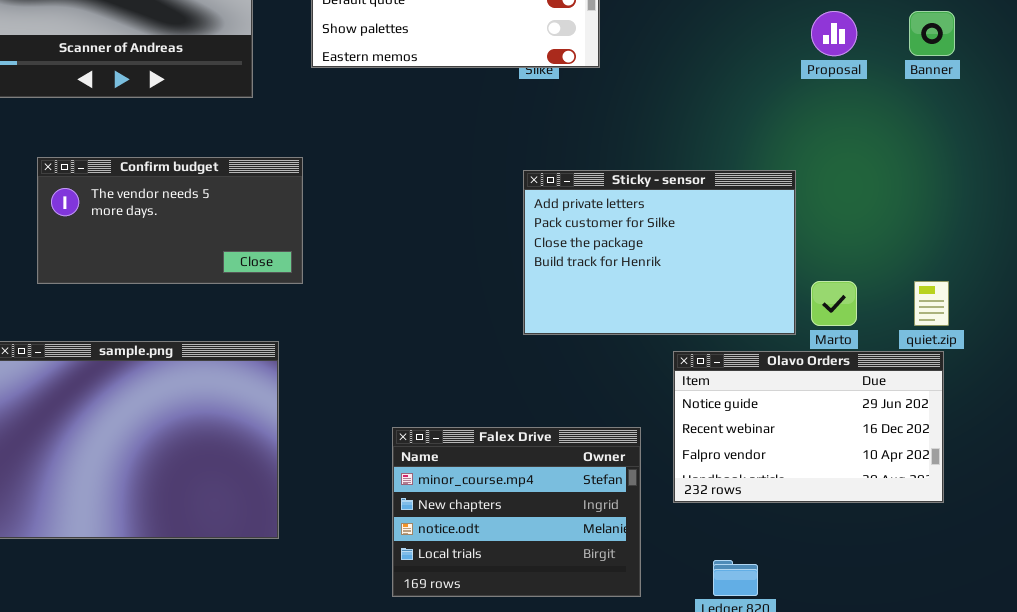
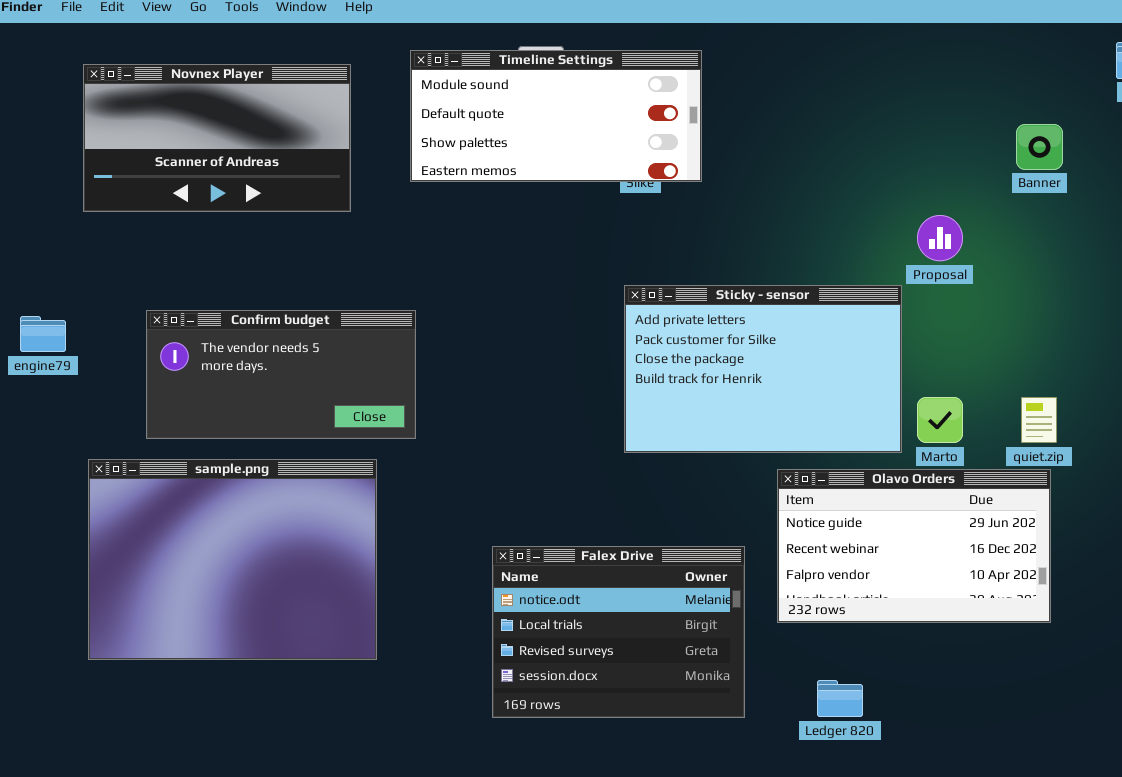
Proposal: [811,11,857,56] -> [917,215,963,261], moved
Confirm budget: [37,157,303,284] -> [146,310,416,439], moved
Falex Drive: [392,427,641,597] -> [492,546,745,718], scrolled down 2 rows

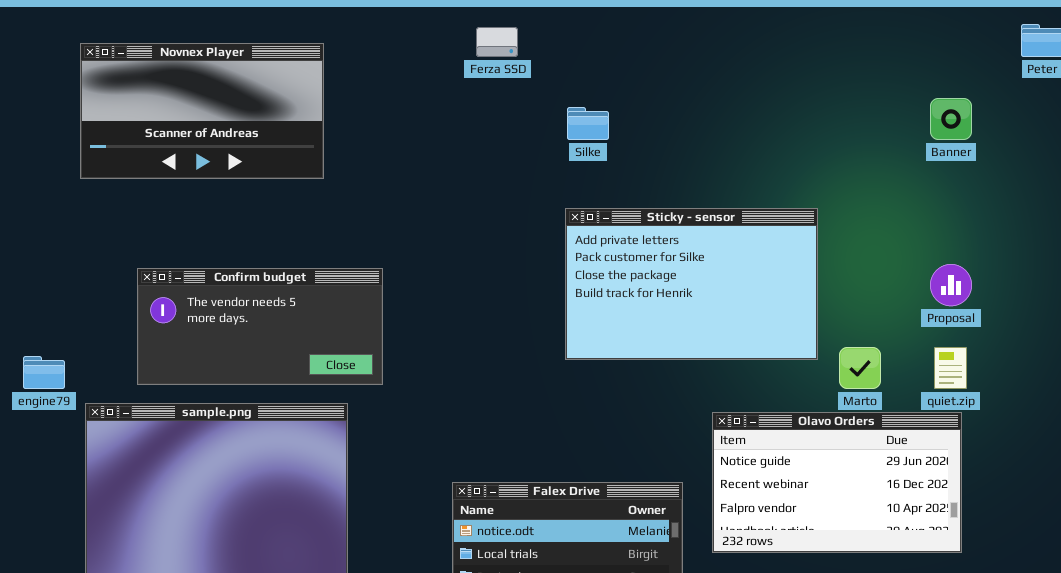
Timeline Settings: [410,50,702,182] -> none, closed
Proposal: [917,215,963,261] -> [930,264,972,306], moved
Sticky - sensor: [624,285,902,453] -> [565,208,818,360], moved
engine79: [20,316,66,352] -> [23,356,65,389], moved

